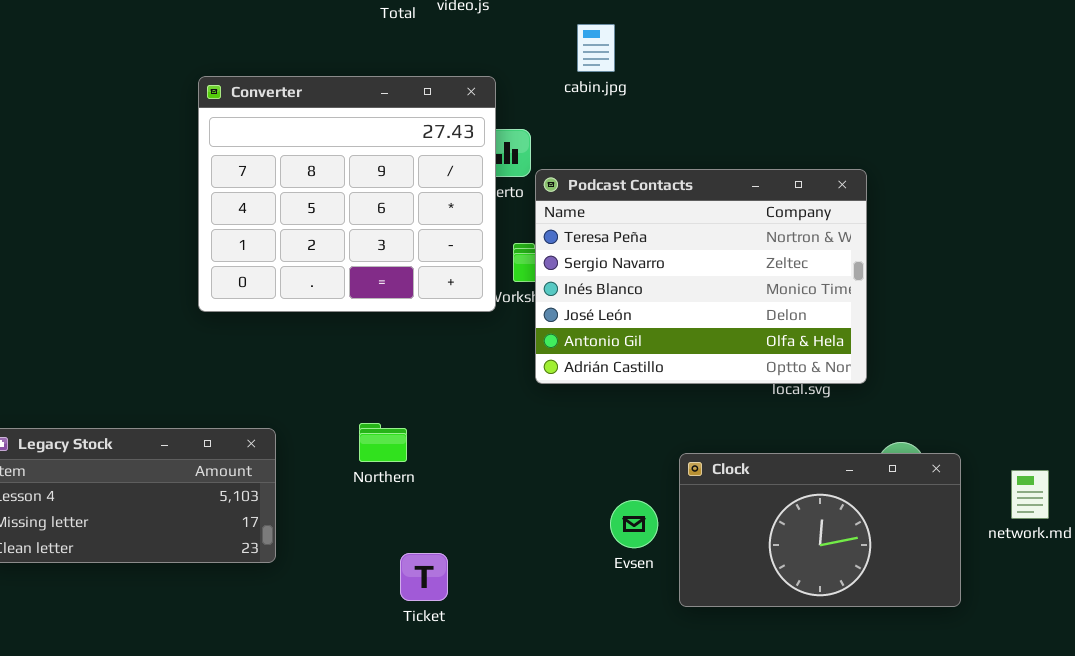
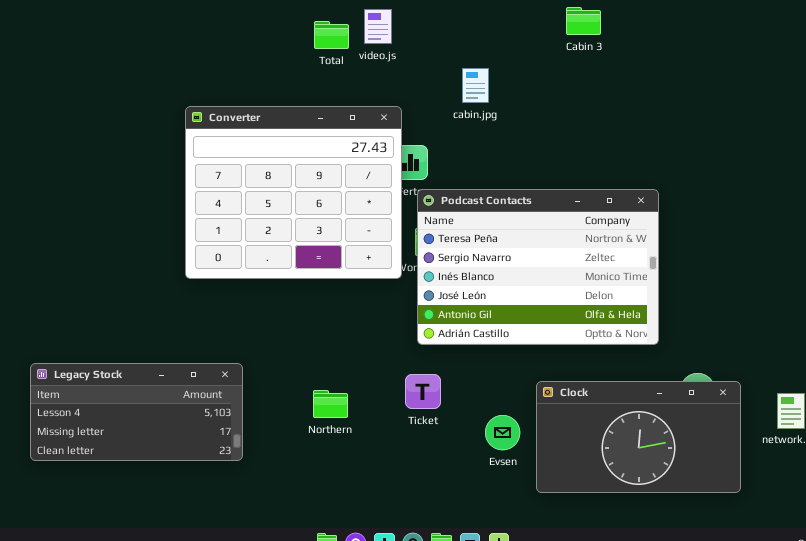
Podcast Contacts: [535,169,867,384] -> [417,189,659,345], moved
Northern: [359,423,407,462] -> [313,390,348,418], moved
Ticket: [400,553,448,601] -> [405,374,441,409], moved

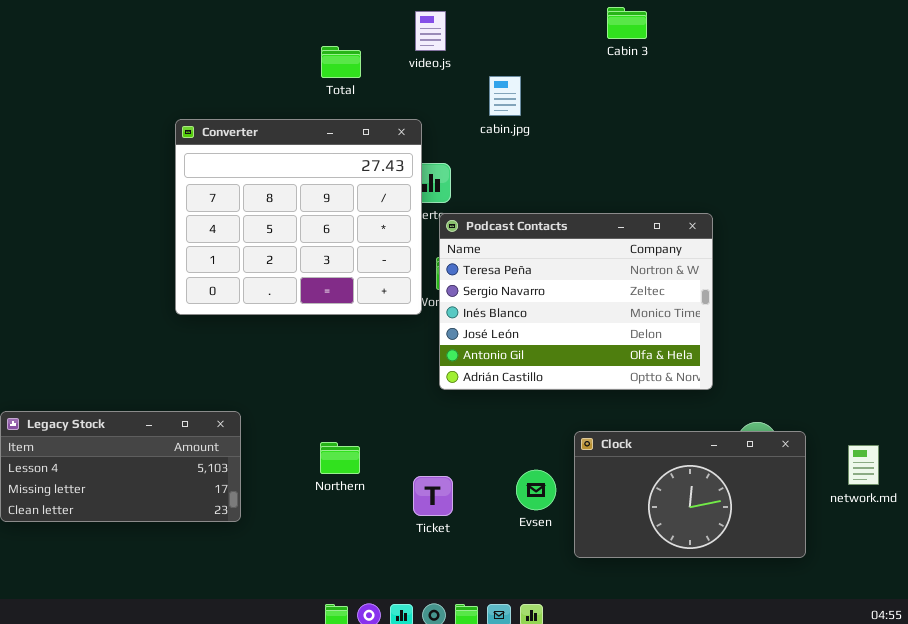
video.js: [364,9,392,44] -> [415,11,446,51], moved
Total: [314,21,349,49] -> [321,46,361,78], moved
Ticket: [405,374,441,409] -> [413,476,453,516], moved

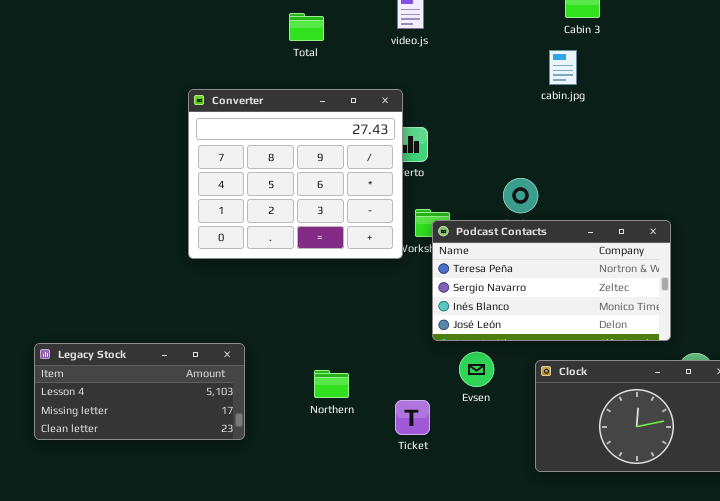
Total: [321,46,361,78] -> [289,13,324,41], moved
cabin.jpg: [489,76,521,116] -> [549,50,577,85], moved
Podcast Contacts: [439,213,713,390] -> [432,220,671,341], moved, resized
Evsen: [516,470,556,510] -> [459,352,494,387], moved

